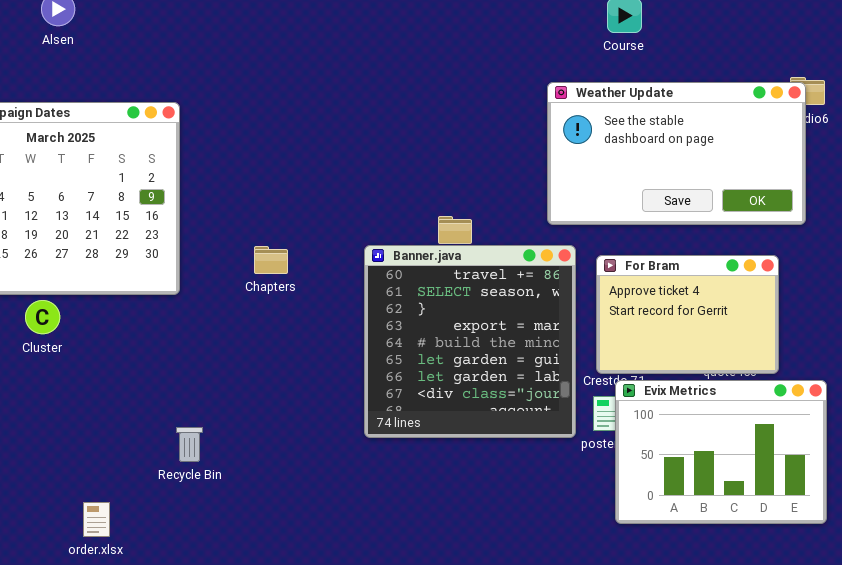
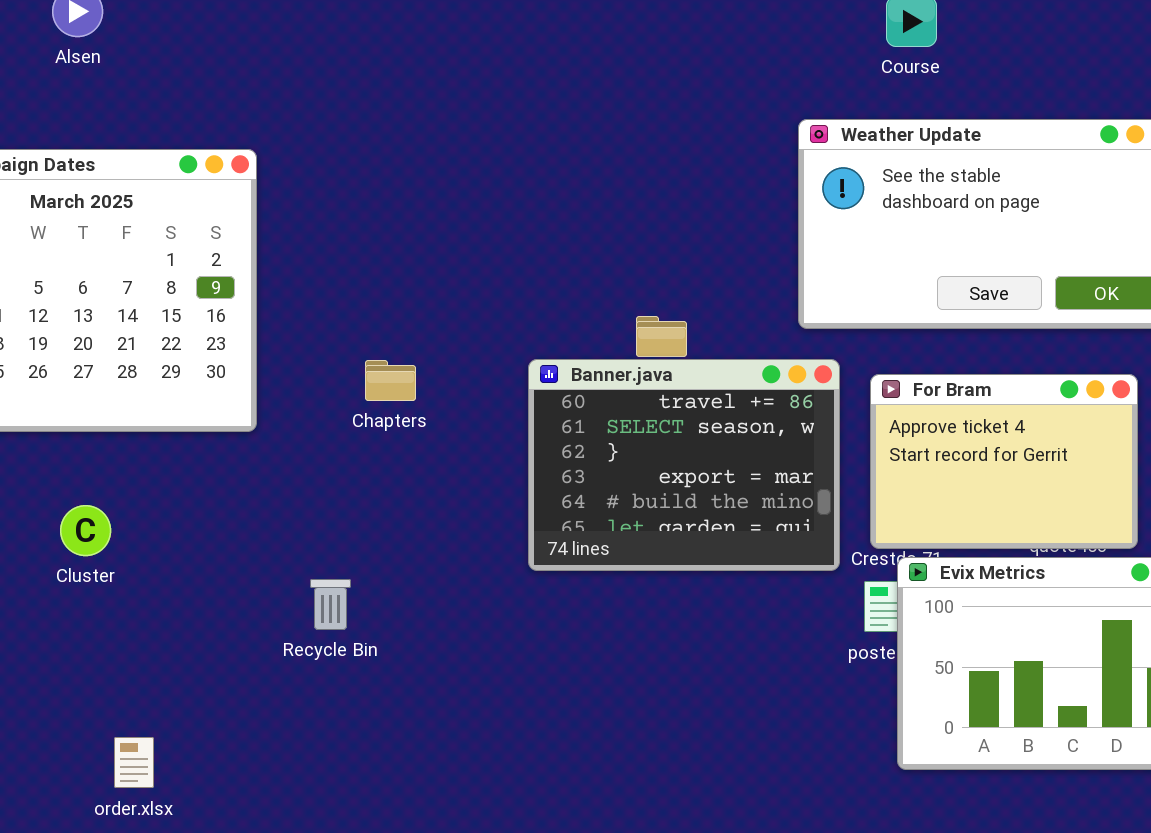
Banner.java: [364,245,576,438] -> [528,359,840,571], resized
Cluster: [25,300,60,334] -> [60,505,111,556], moved
Recycle Bin: [176,427,203,462] -> [310,579,351,630], moved

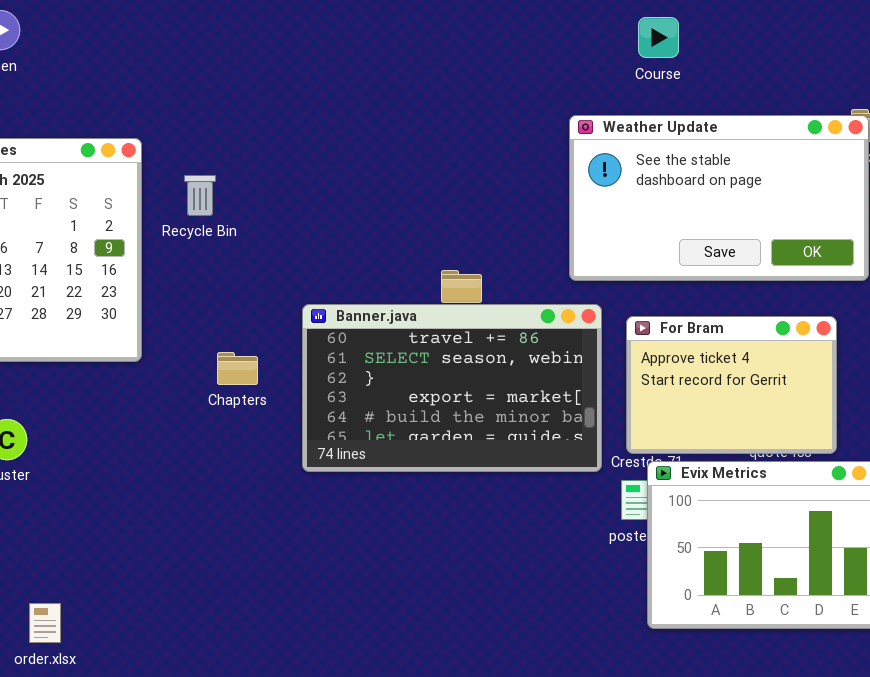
Banner.java: [528,359,840,571] -> [302,304,602,472], resized
Chapters: [365,360,416,401] -> [217,352,258,385], moved
Recycle Bin: [310,579,351,630] -> [184,175,216,216], moved

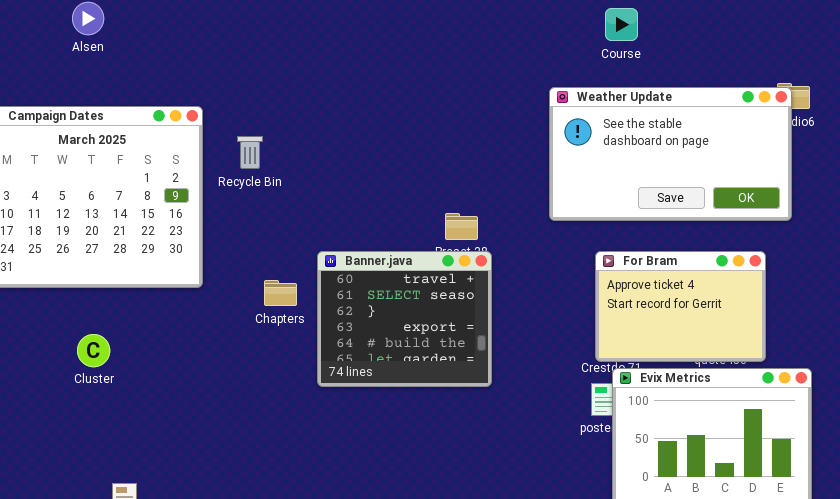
Banner.java: [302,304,602,472] -> [317,251,492,387], moved, resized

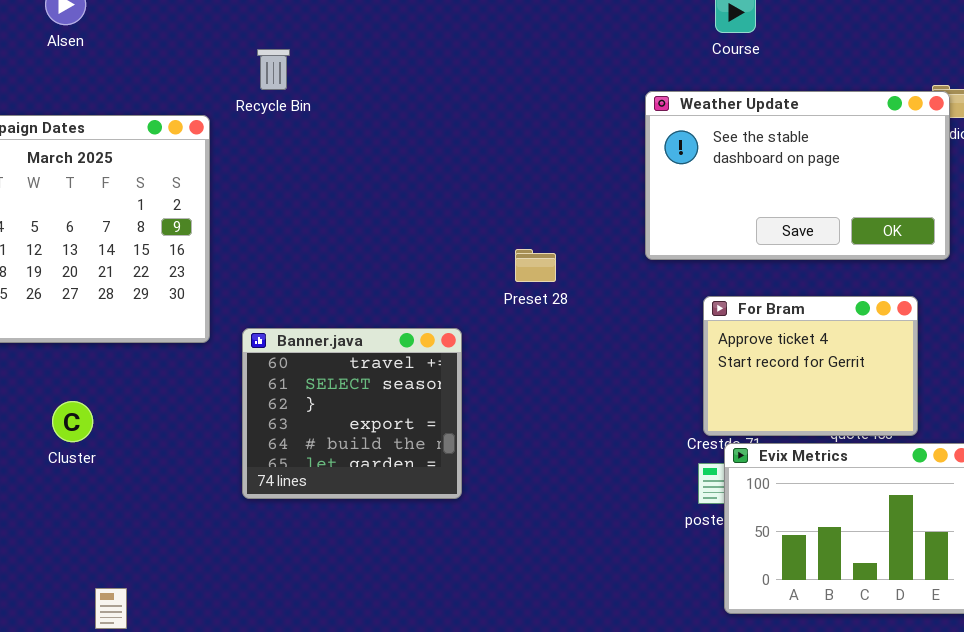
Recycle Bin: [237,136,263,169] -> [257,49,290,90], moved
Banner.java: [317,251,492,387] -> [242,328,462,499], moved

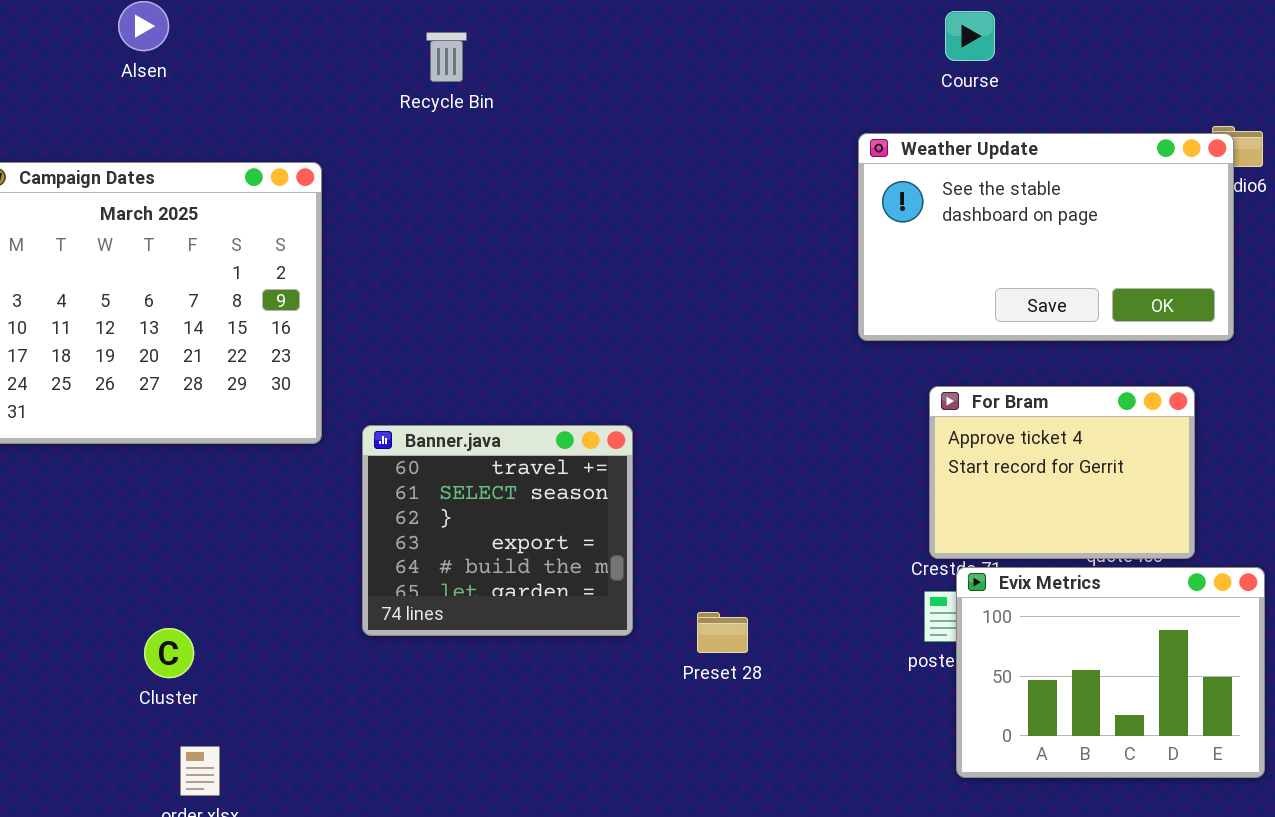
Recycle Bin: [257,49,290,90] -> [426,32,467,82], moved
Preset 28: [515,249,556,282] -> [697,612,748,653], moved
Cluster: [52,401,93,442] -> [144,628,194,678], moved

